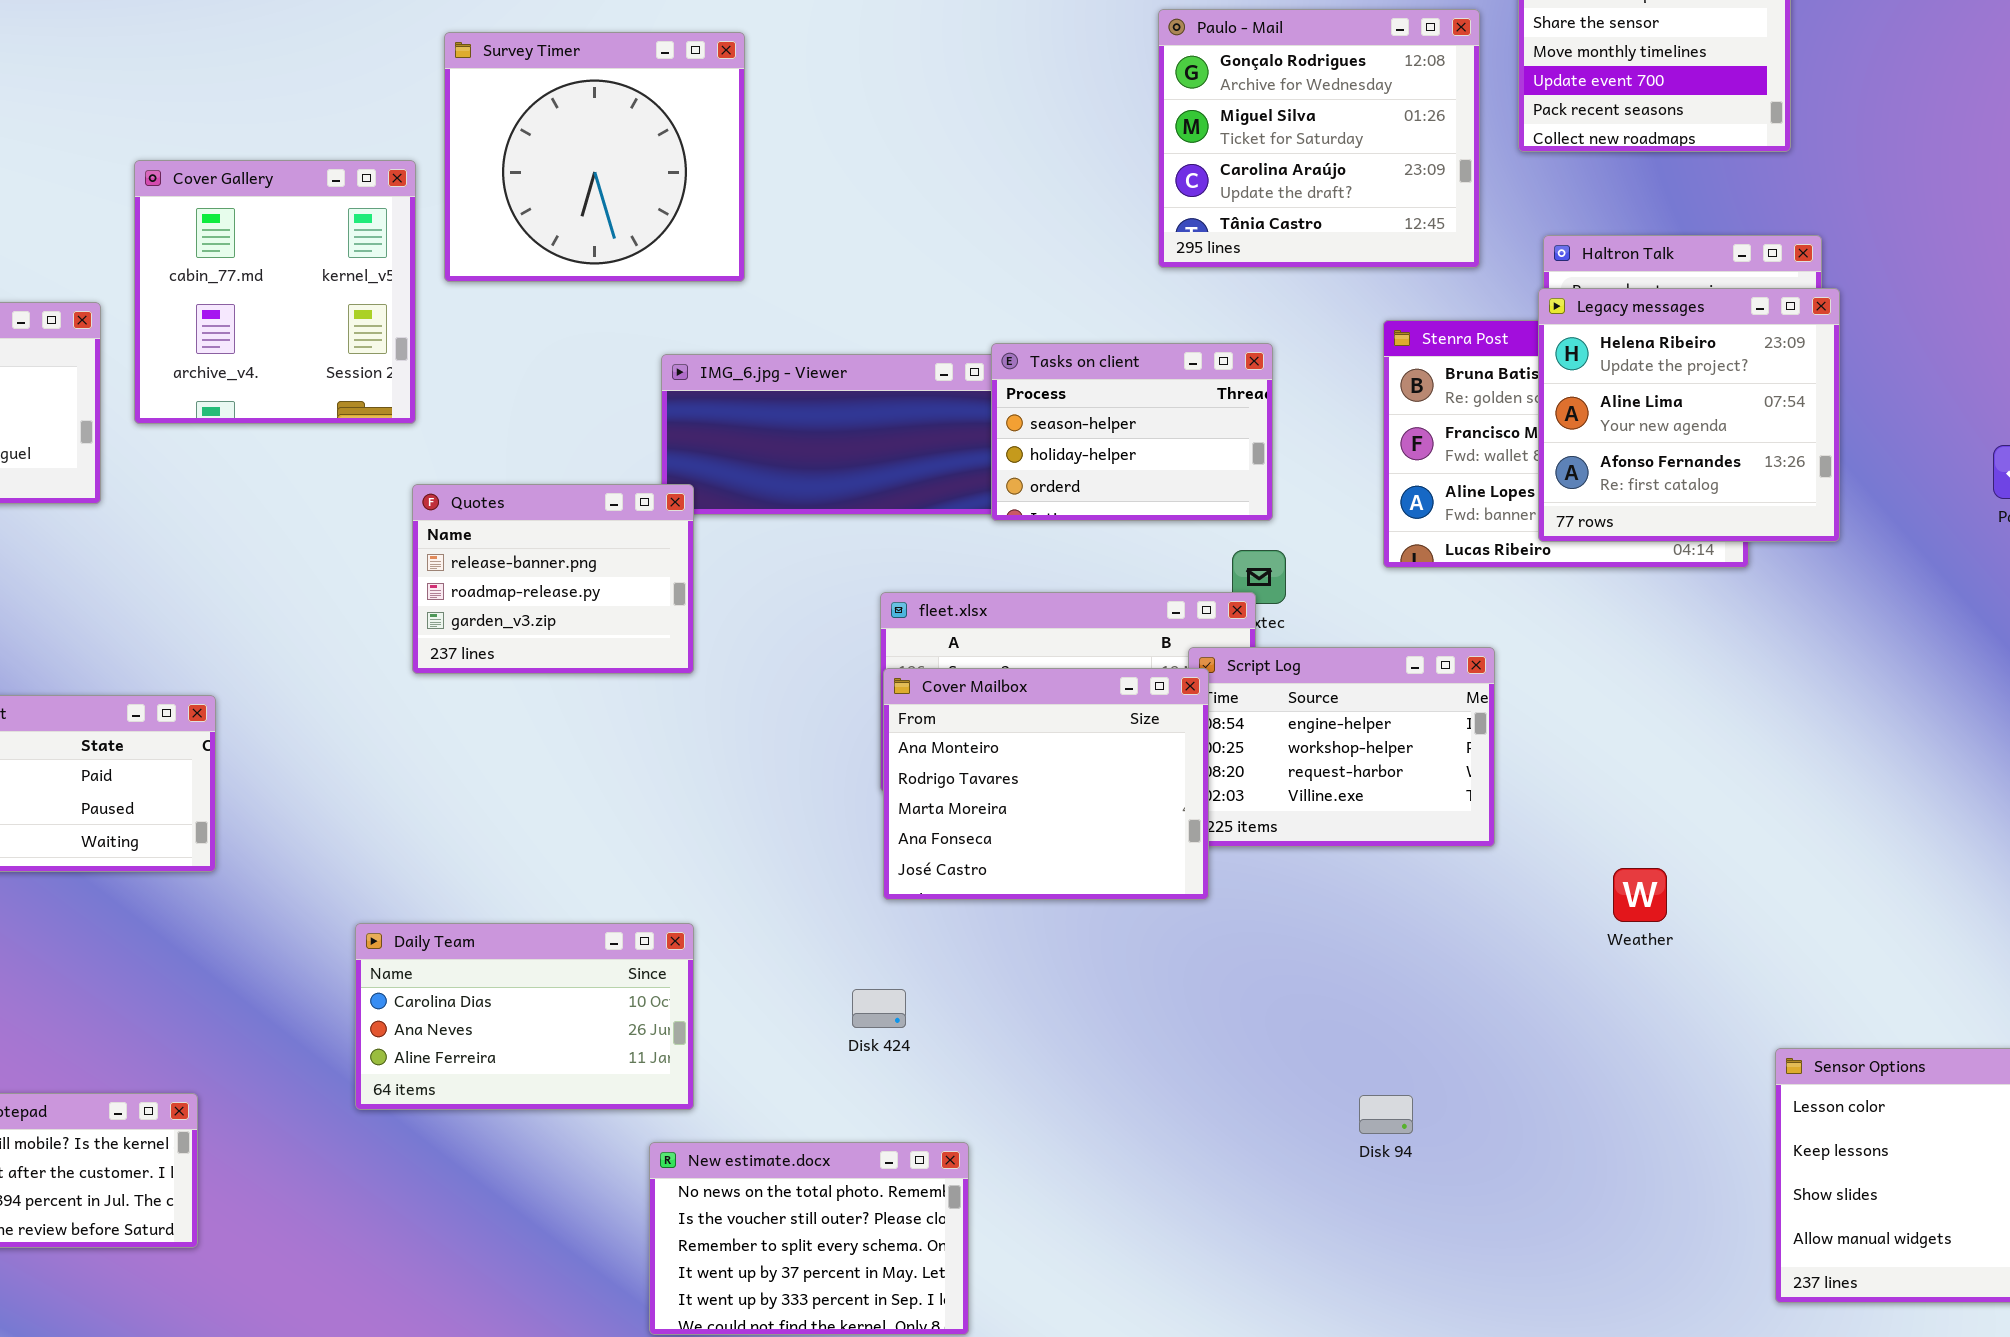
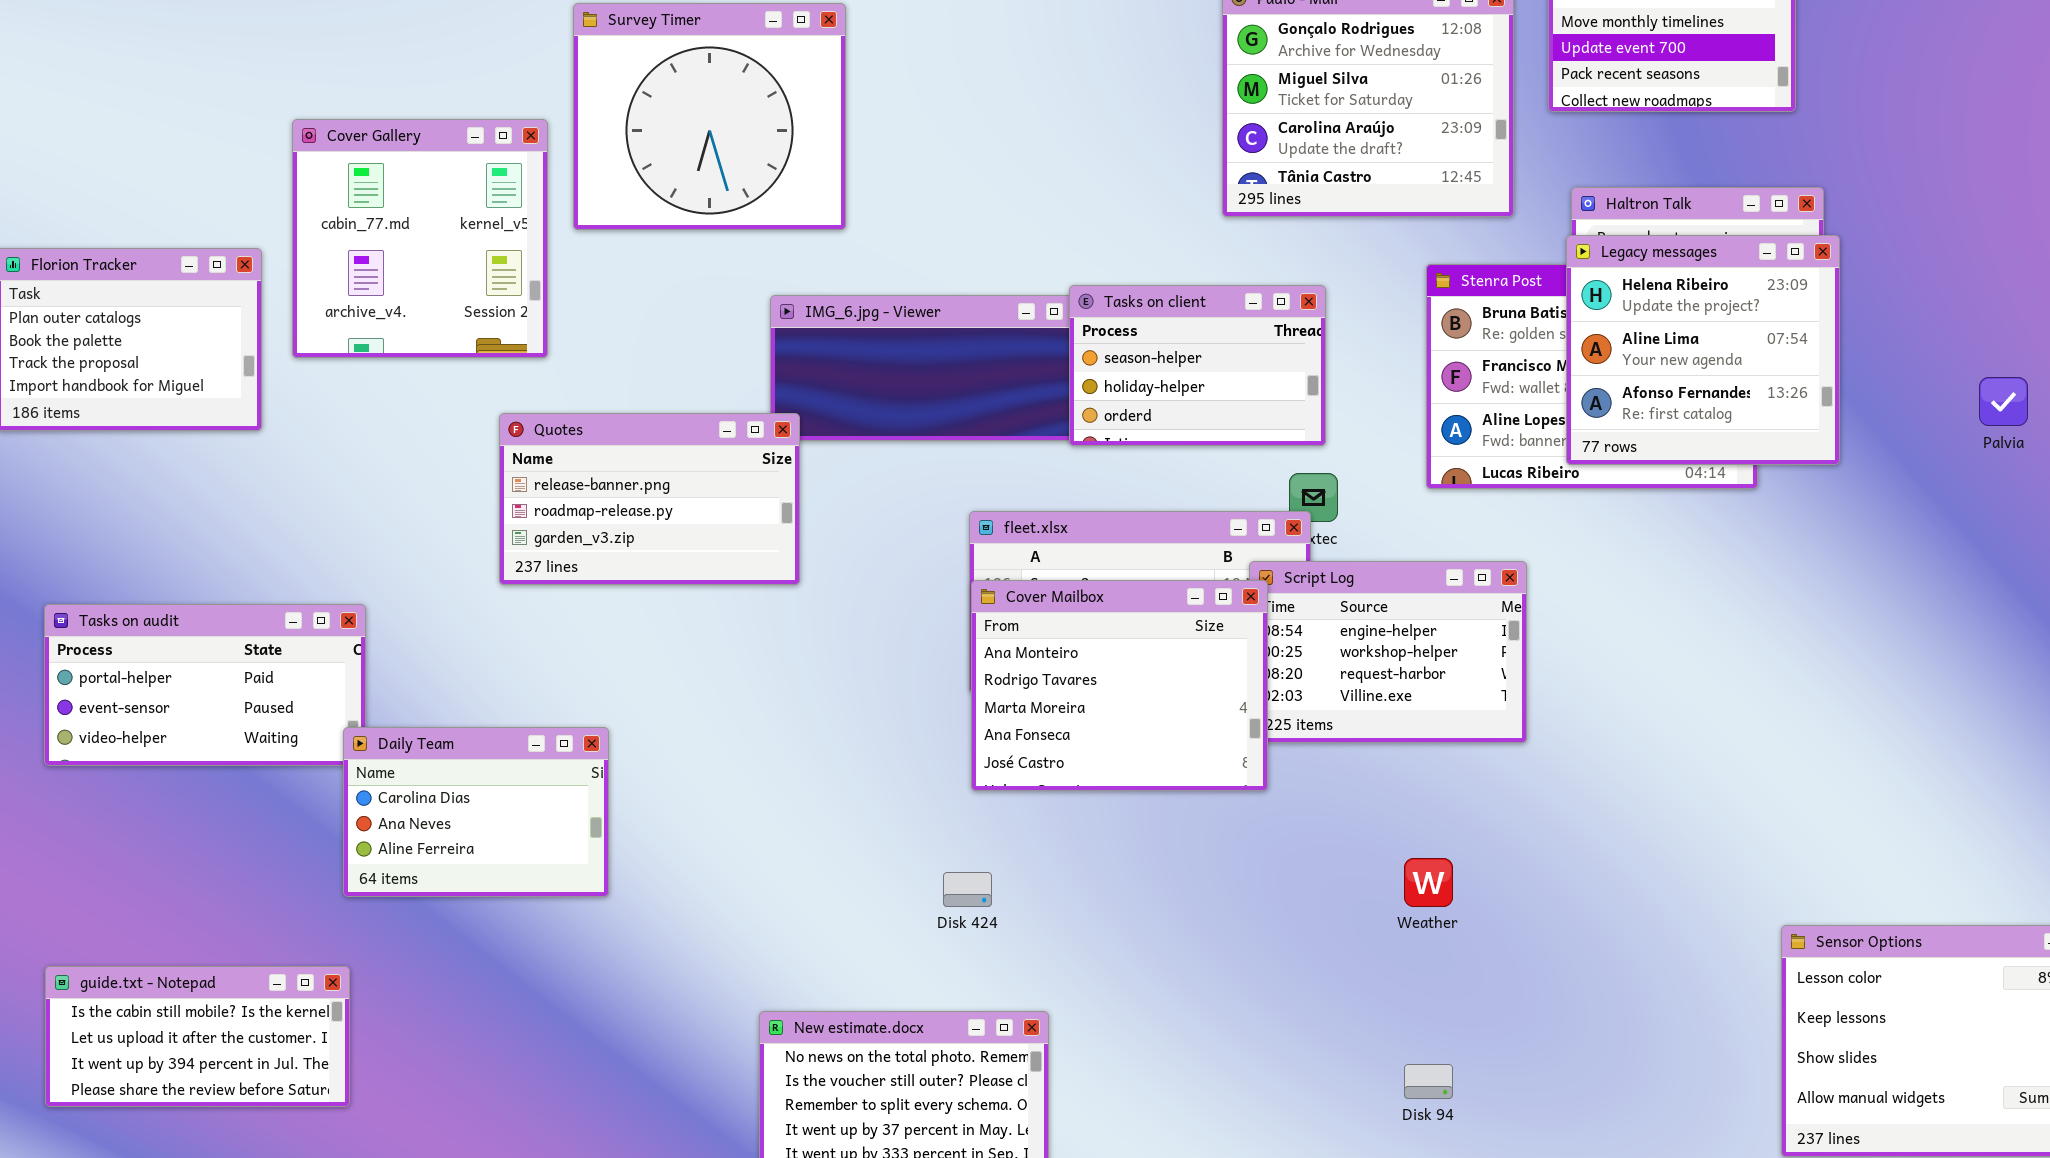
Quotes: [412,484,694,674] -> [499,413,800,585], resized
Weather: [1613,868,1667,922] -> [1404,858,1453,907], moved
Daily Team: [355,923,694,1110] -> [343,727,609,897], moved, resized
Disk 94: [1359,1095,1413,1134] -> [1404,1064,1453,1099], moved

